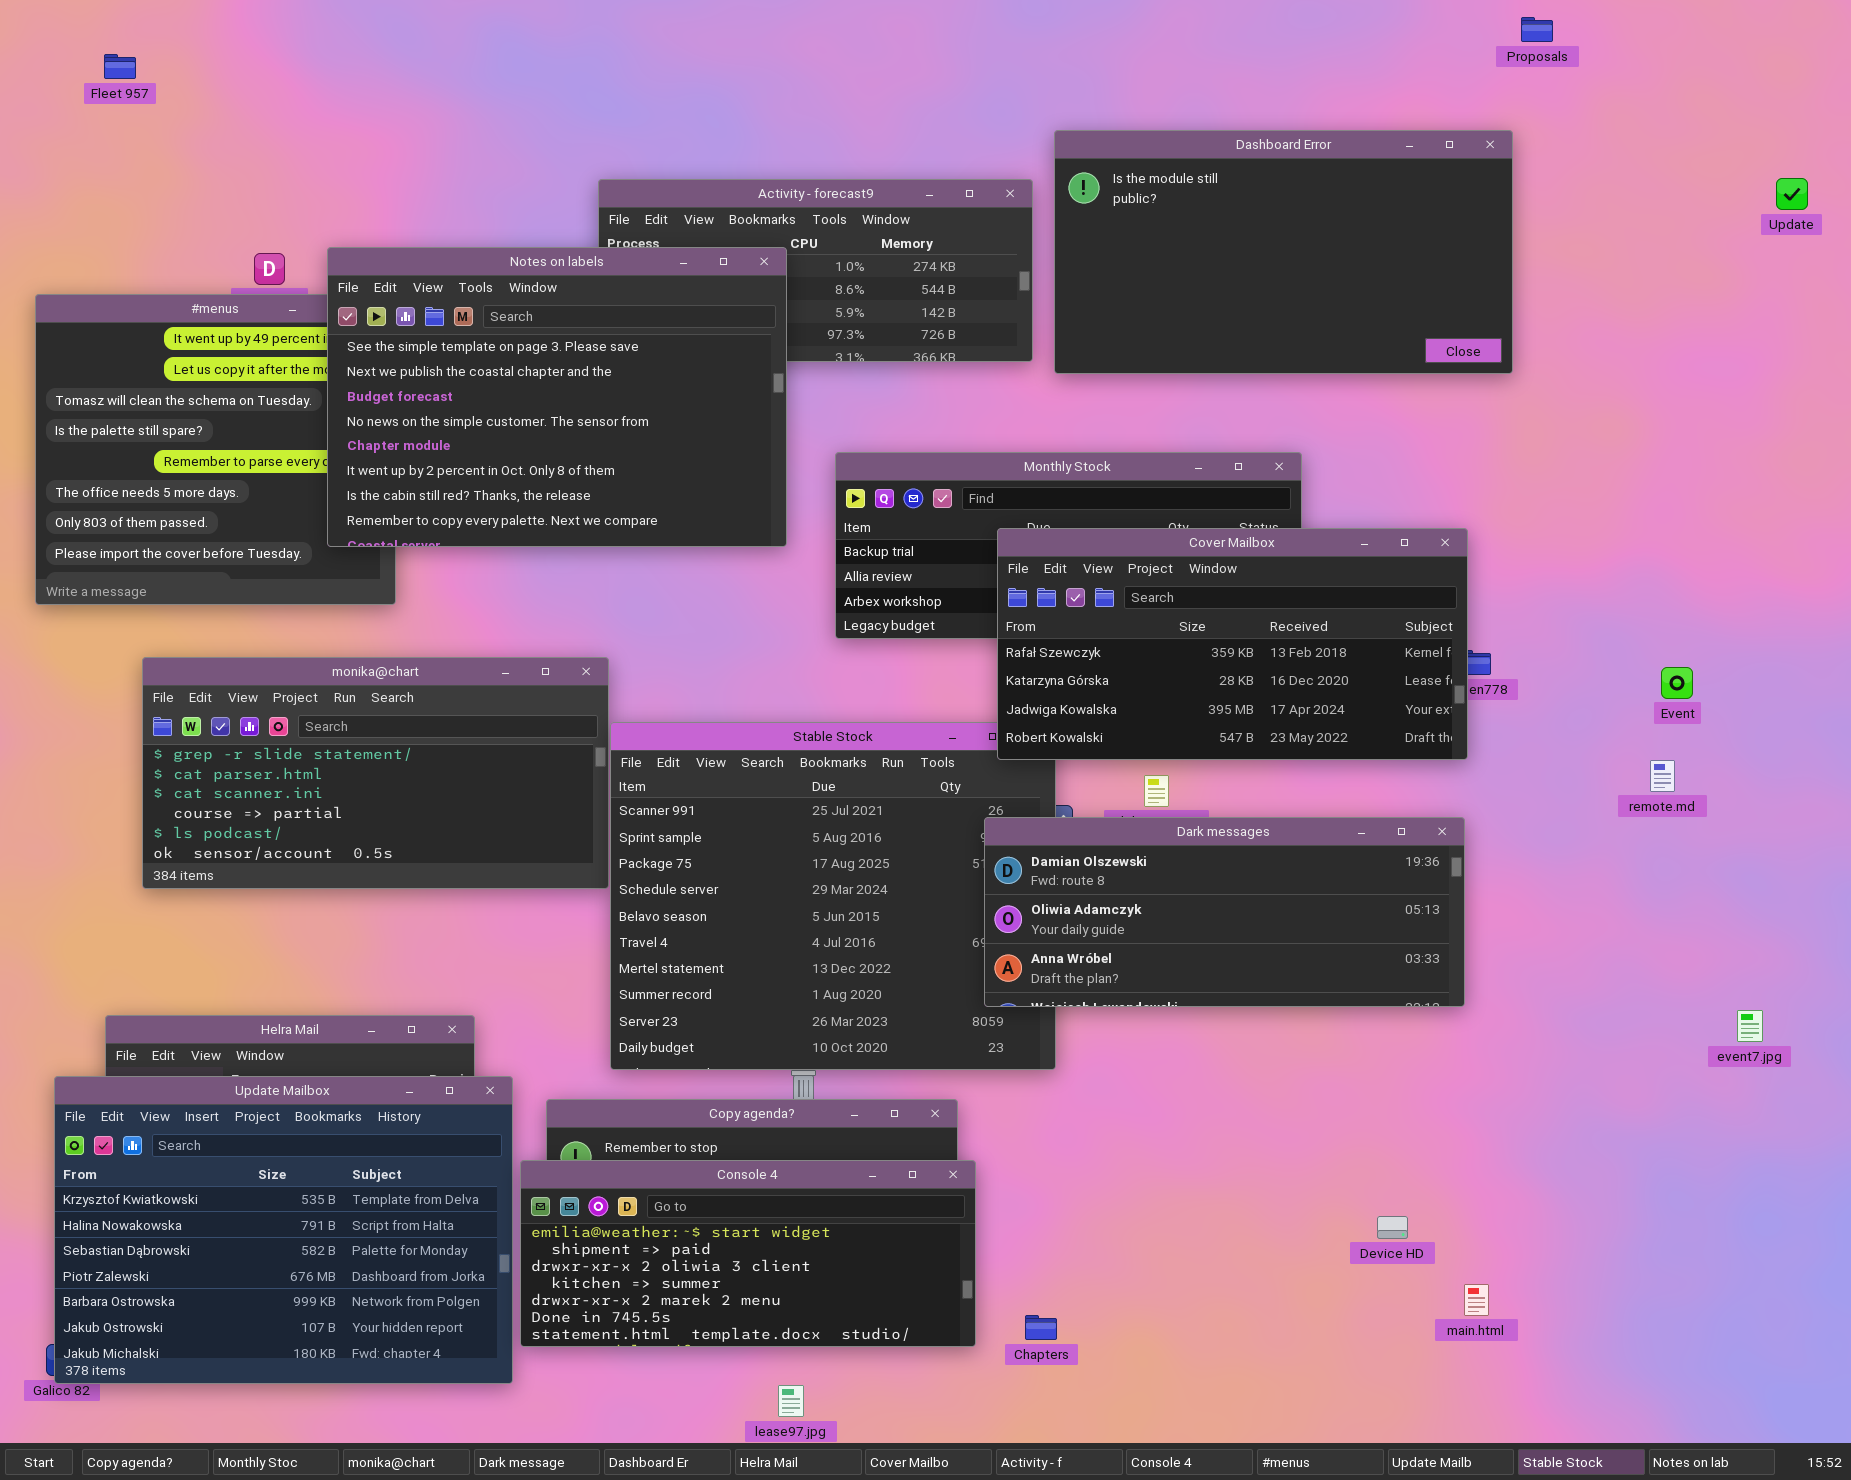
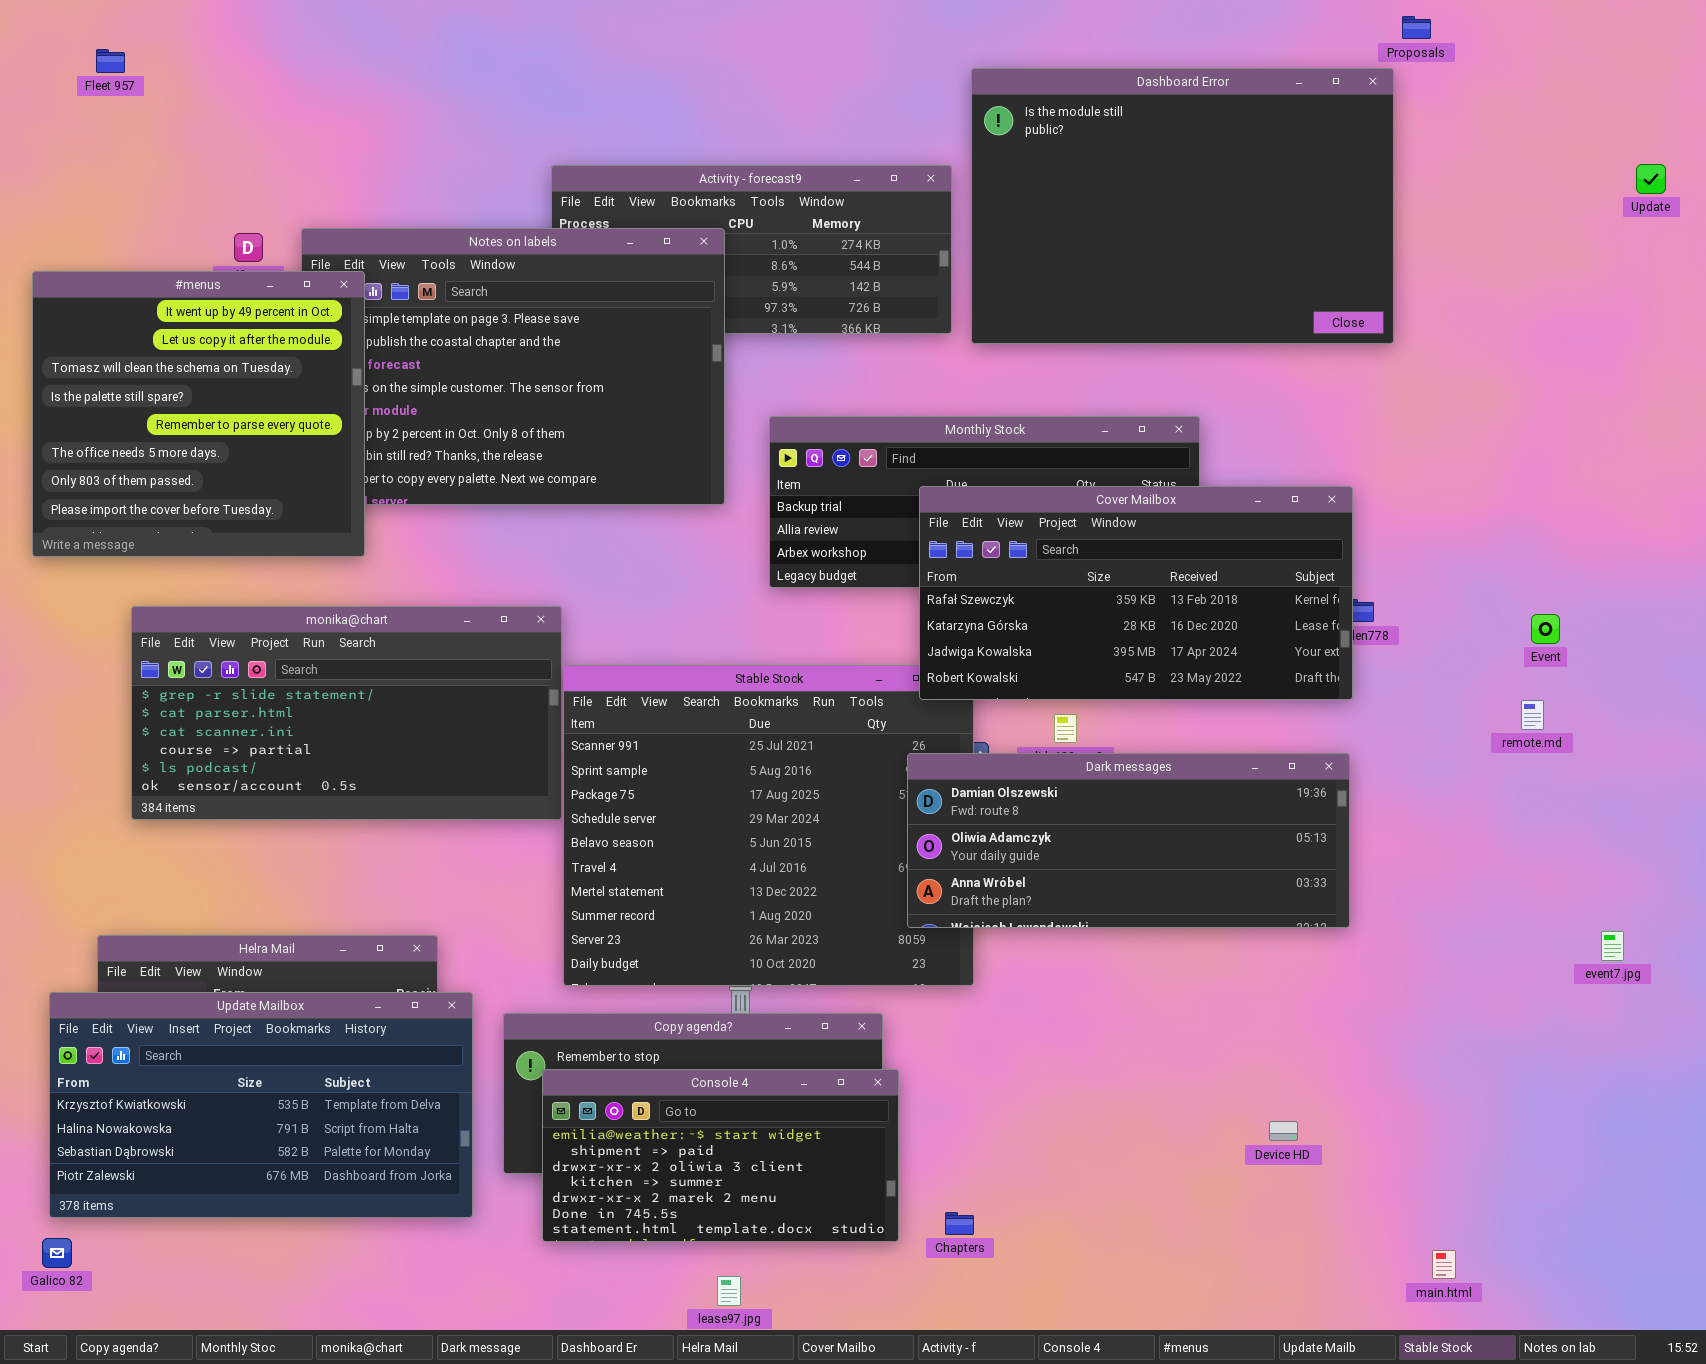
Dashboard Error: [1054,130,1513,374] -> [971,68,1394,344], resized
#menus: [35,294,396,605] -> [32,271,365,557], raised
Update Mailbox: [54,1076,513,1384] -> [49,992,473,1218], resized
Console 4: [520,1160,976,1347] -> [542,1069,899,1242], resized
main.html: [1464,1284,1489,1316] -> [1432,1250,1456,1279], moved

